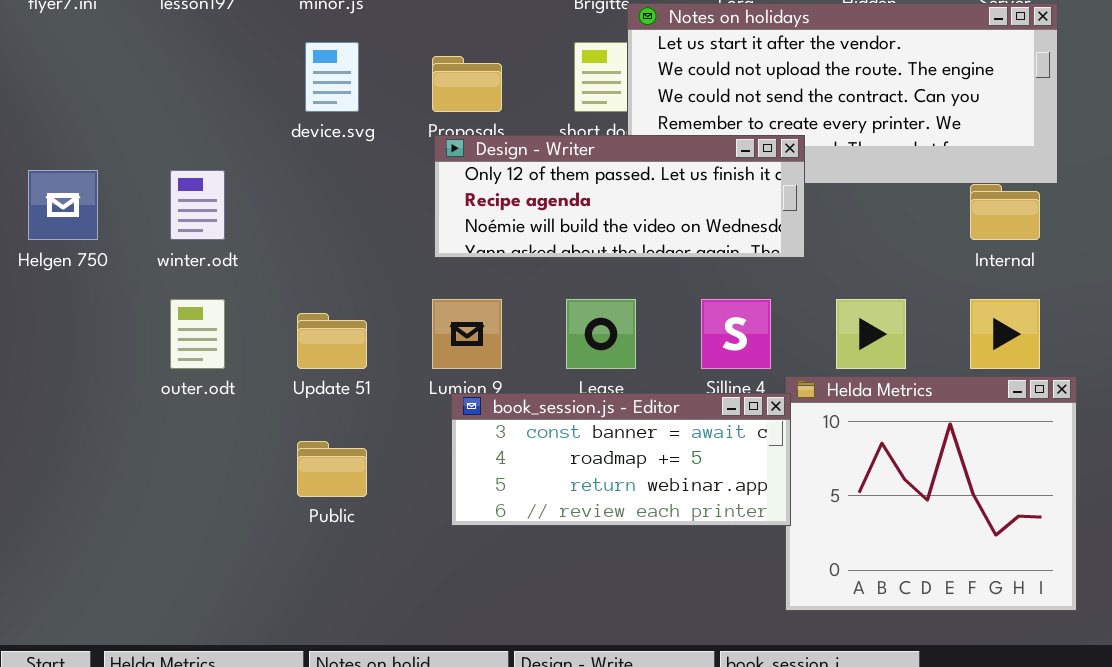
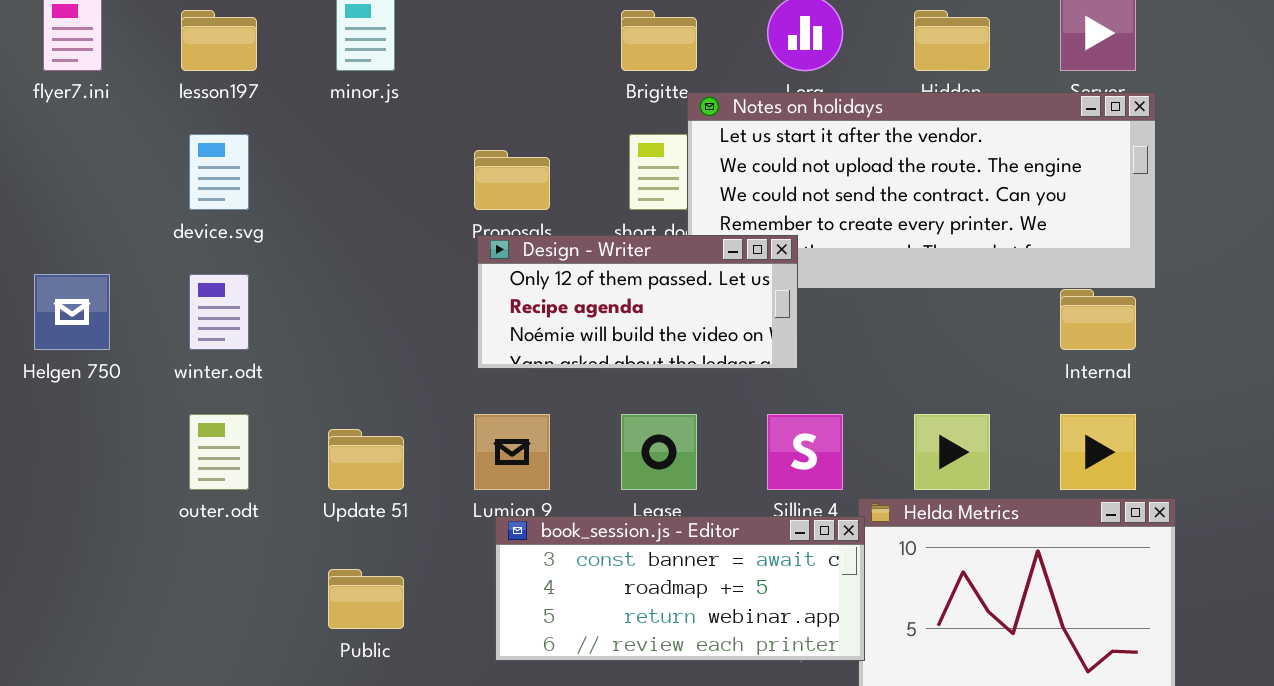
device.svg: [305,42,359,112] -> [189,134,249,210], moved
Design - Writer: [434,135,805,258] -> [477,235,798,369], resized

